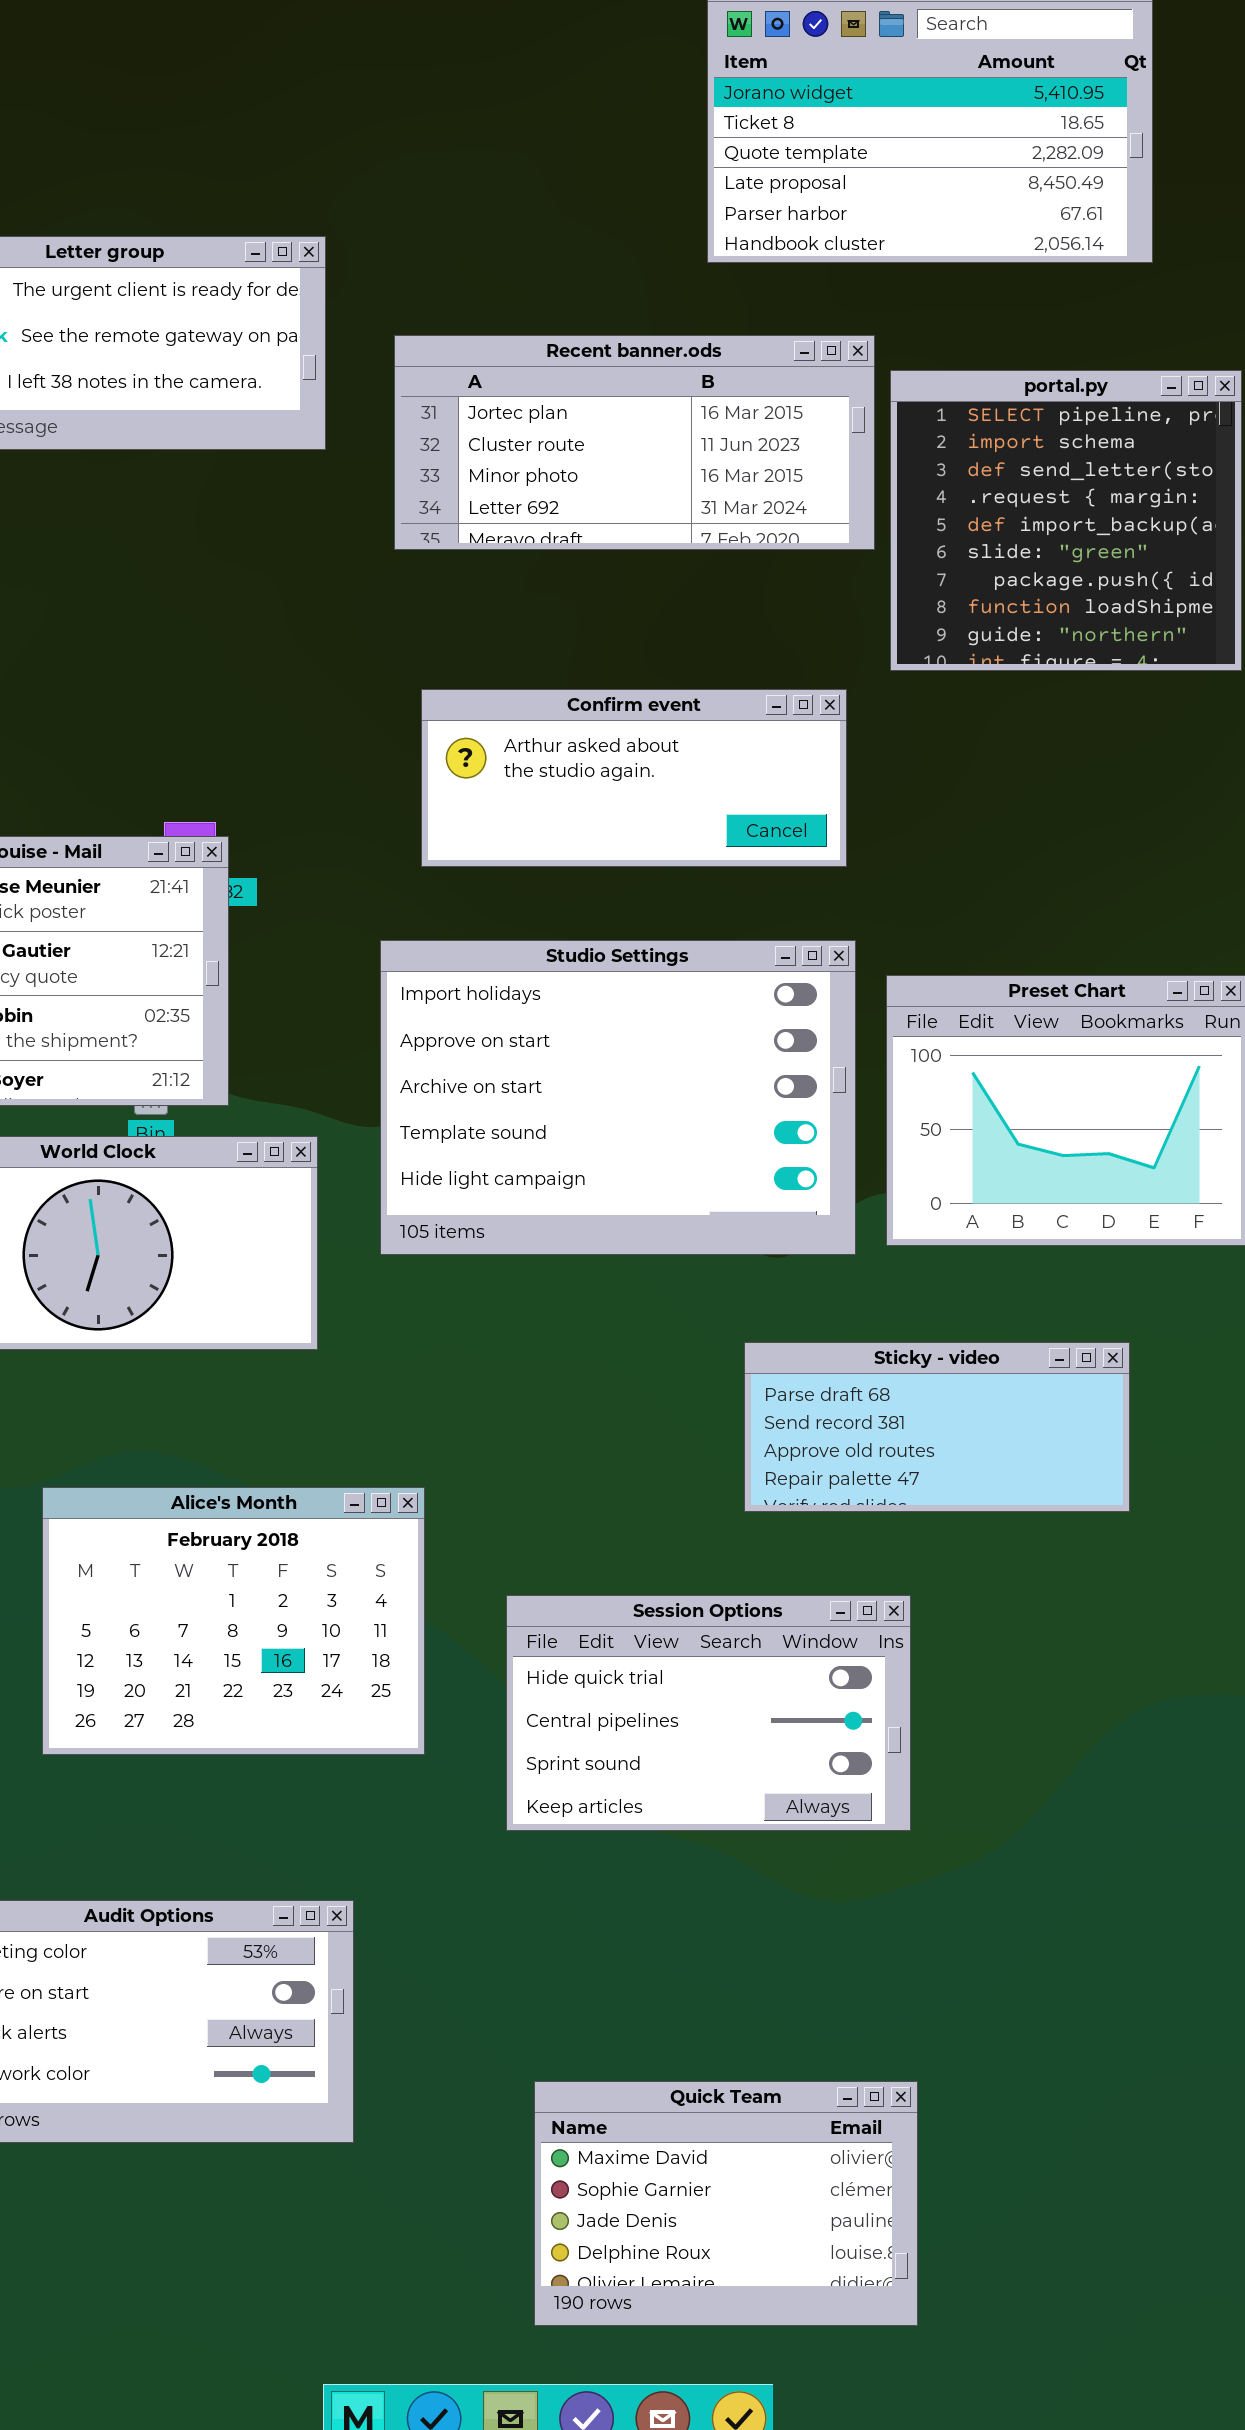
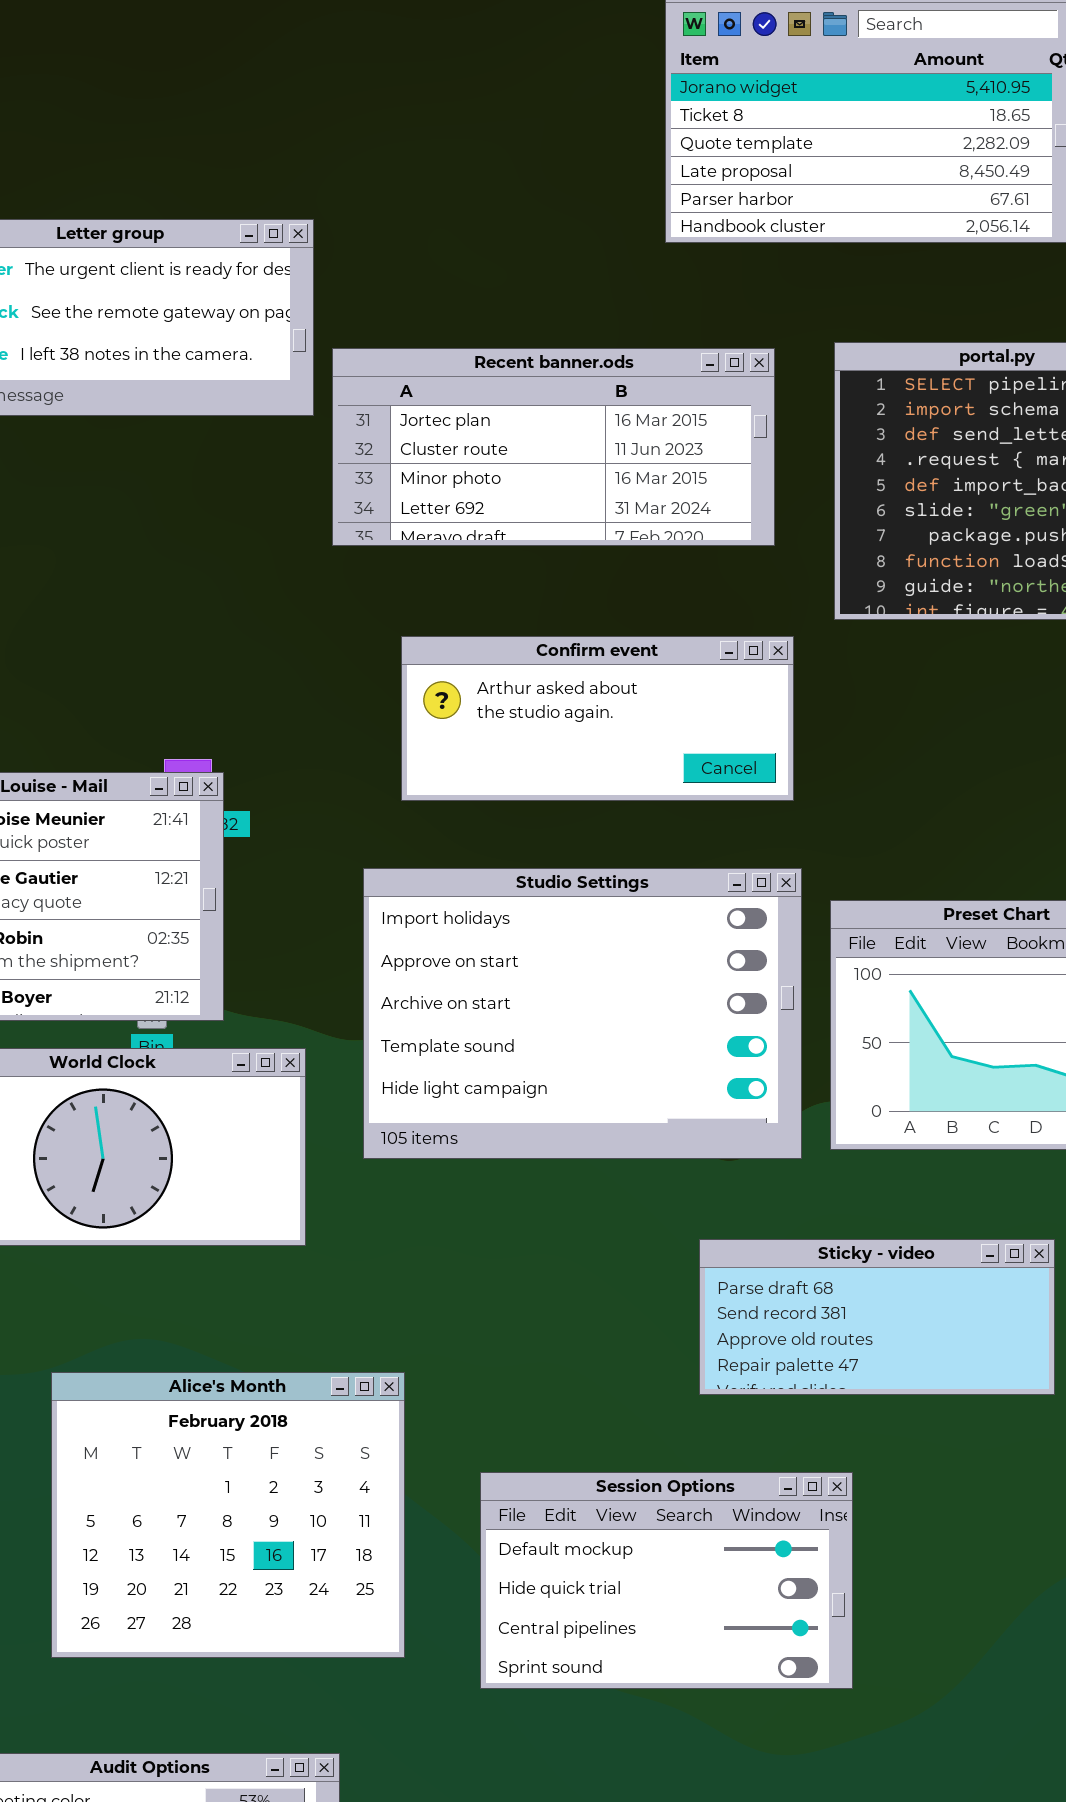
Recent banner.ods: [394,335,875,550] -> [332,348,775,546], moved
Alice's Month: [42,1487,425,1755] -> [51,1372,405,1658], resized
Session Options: [506,1595,911,1831] -> [480,1472,853,1689], scrolled up 1 row

